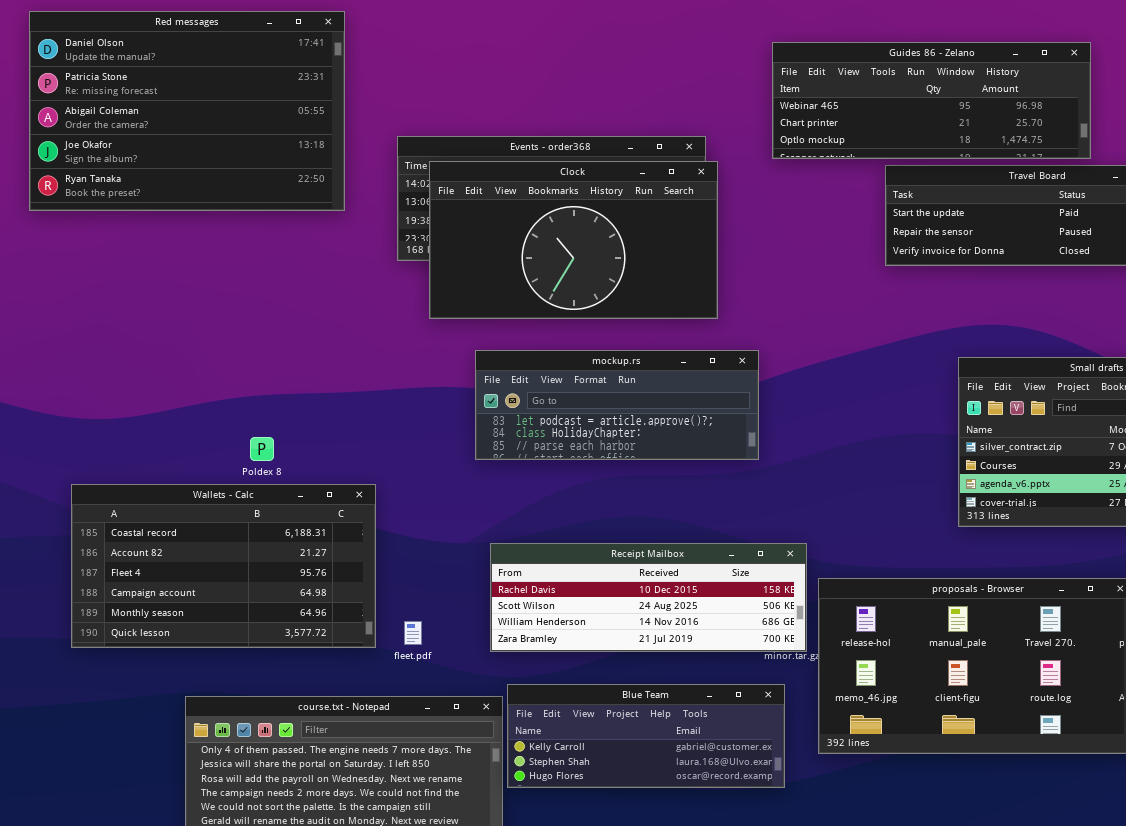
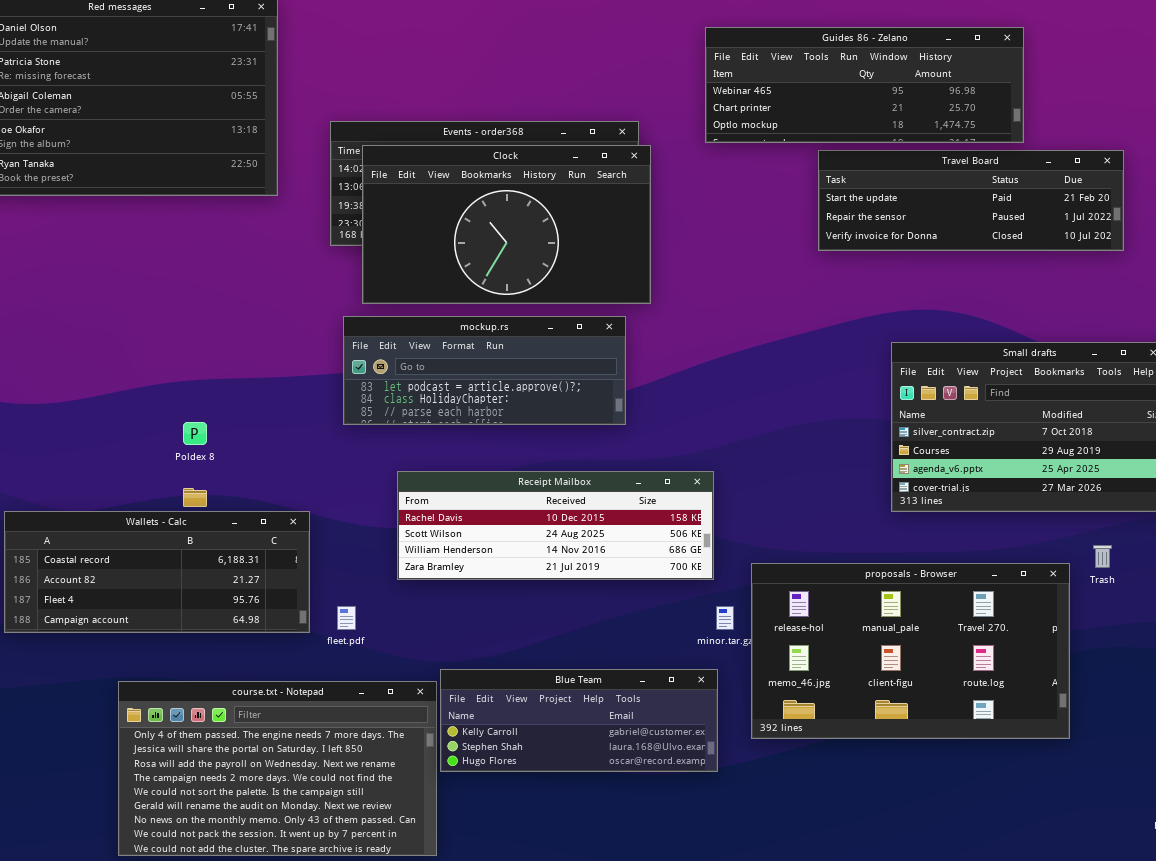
mockup.rs: [475,350,759,460] -> [343,316,626,425], moved
Wallets - Calc: [71,484,376,648] -> [4,511,310,633], resized
Receipt Mailbox: [490,543,807,652] -> [397,471,714,580], moved

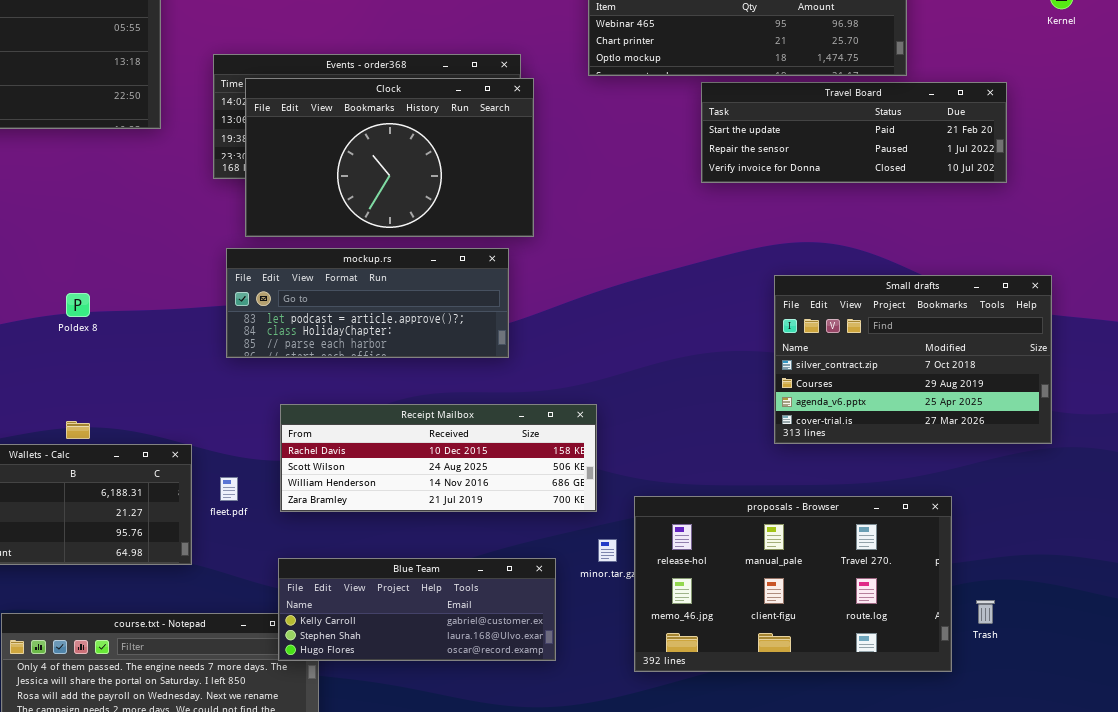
Poldex 8: [183,422,207,445] -> [66,293,90,317], moved
Trash: [1093,545,1112,568] -> [976,600,995,624], moved
fleet.pdf: [337,606,356,630] -> [220,477,238,501], moved
Blue Team: [440,669,718,772] -> [278,558,556,661], moved

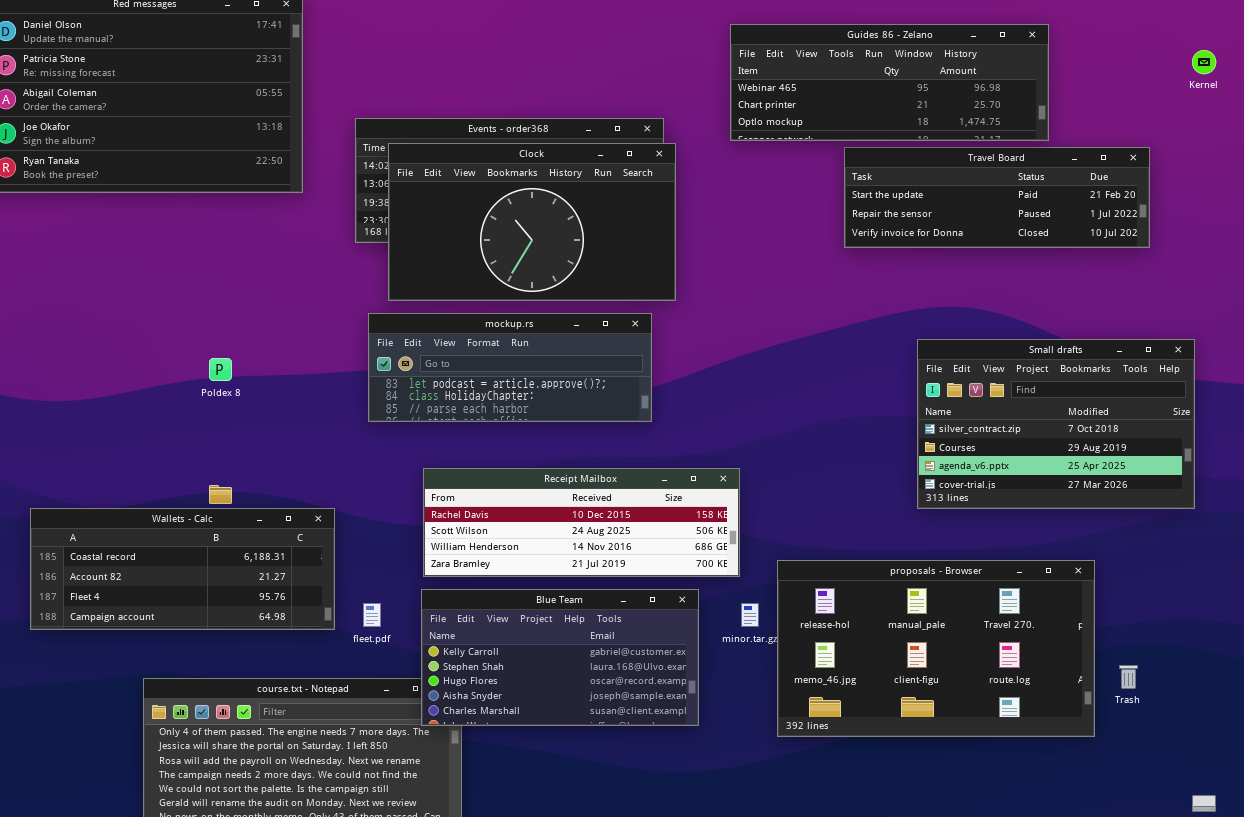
fleet.pdf: [220,477,238,501] -> [363,603,381,627], moved
Blue Team: [278,558,556,661] -> [421,589,699,726], resized

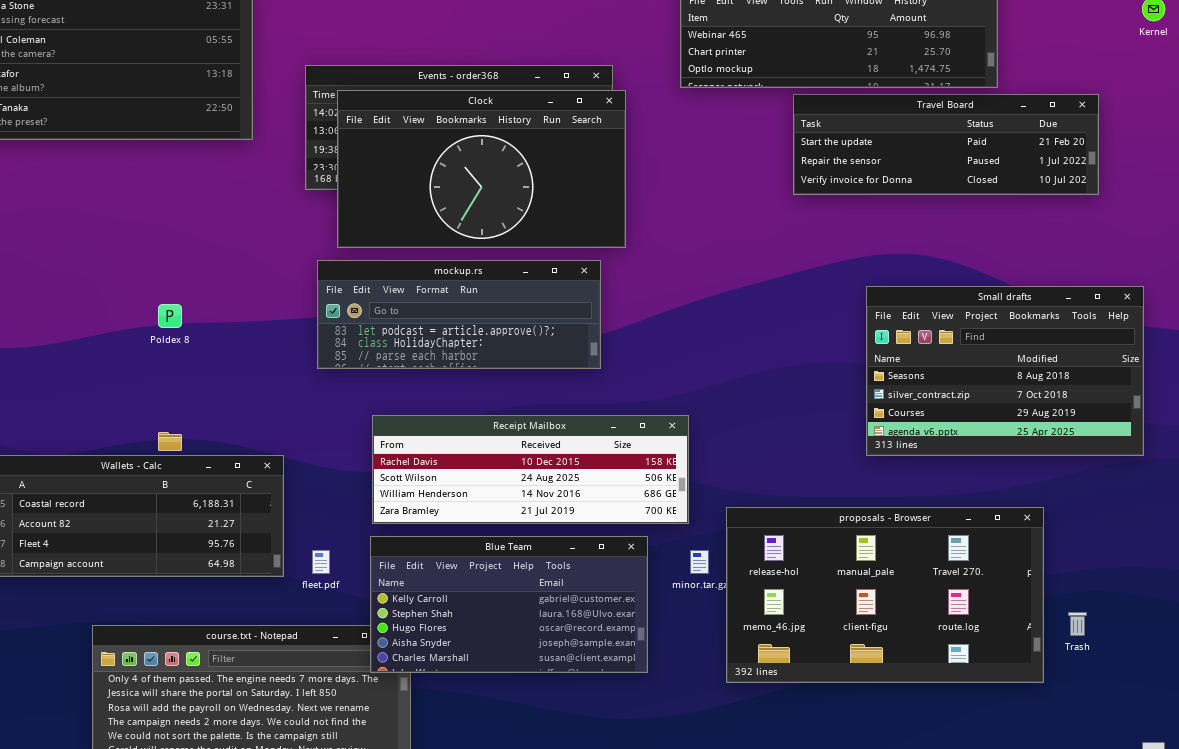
Small drafts: [917,339,1195,509] -> [866,286,1144,456], scrolled up 1 row

